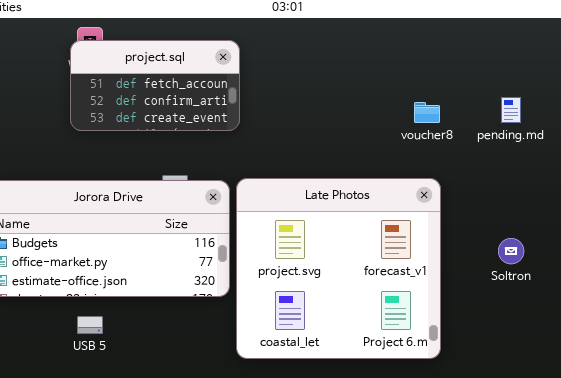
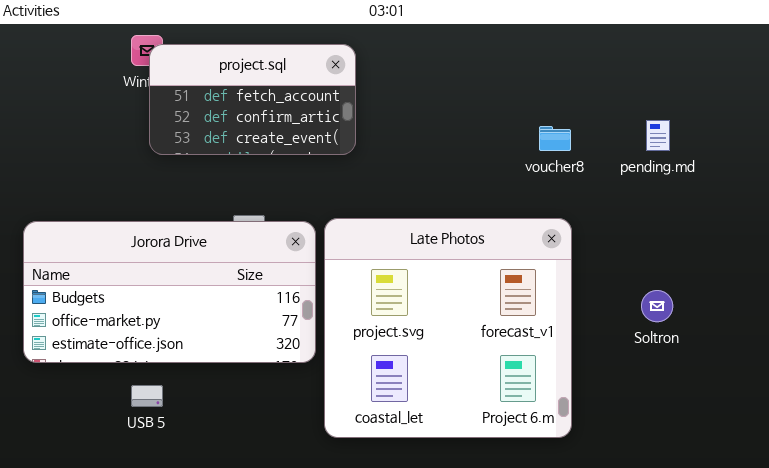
project.sql: [70,40,240,131] -> [149,44,356,155], moved

